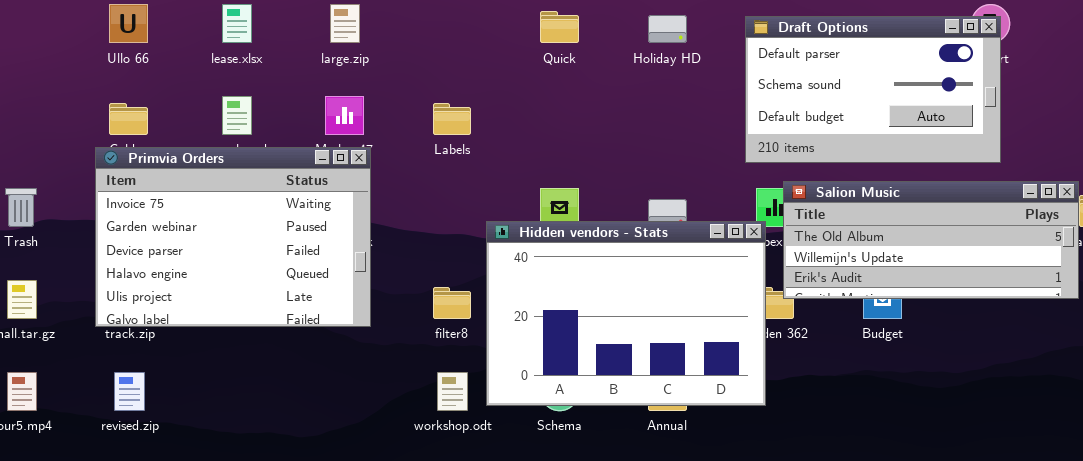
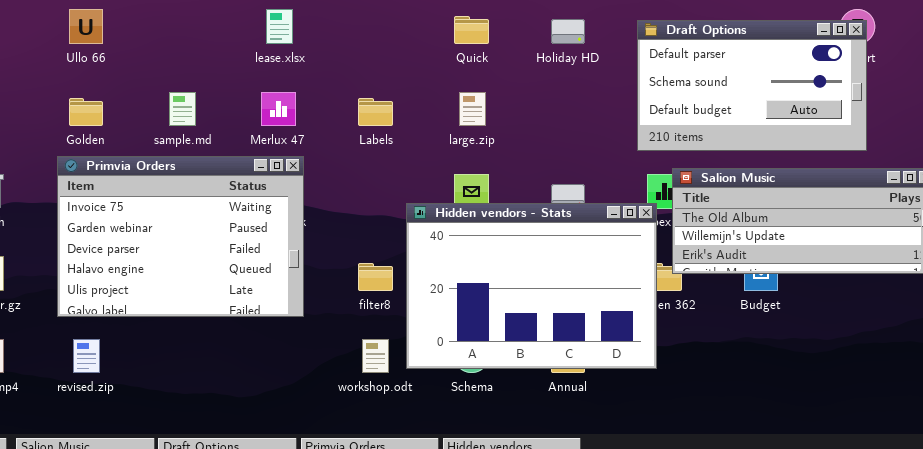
lease.xlsx: [222,4,252,43] -> [266,9,293,44], moved
large.zip: [330,4,360,43] -> [459,92,486,126], moved
Primvia Orders: [95,147,371,327] -> [57,156,304,317], moved

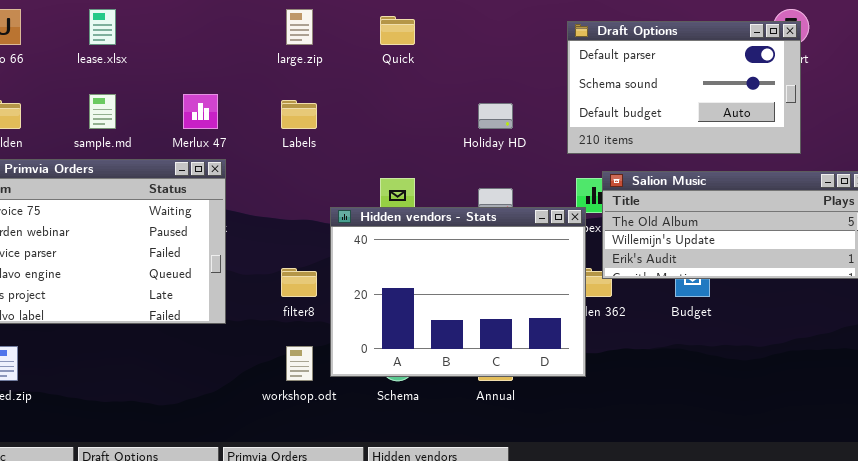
lease.xlsx: [266,9,293,44] -> [89,9,116,45], moved
Holiday HD: [551,19,585,44] -> [478,103,513,129], moved
large.zip: [459,92,486,126] -> [286,9,313,45], moved

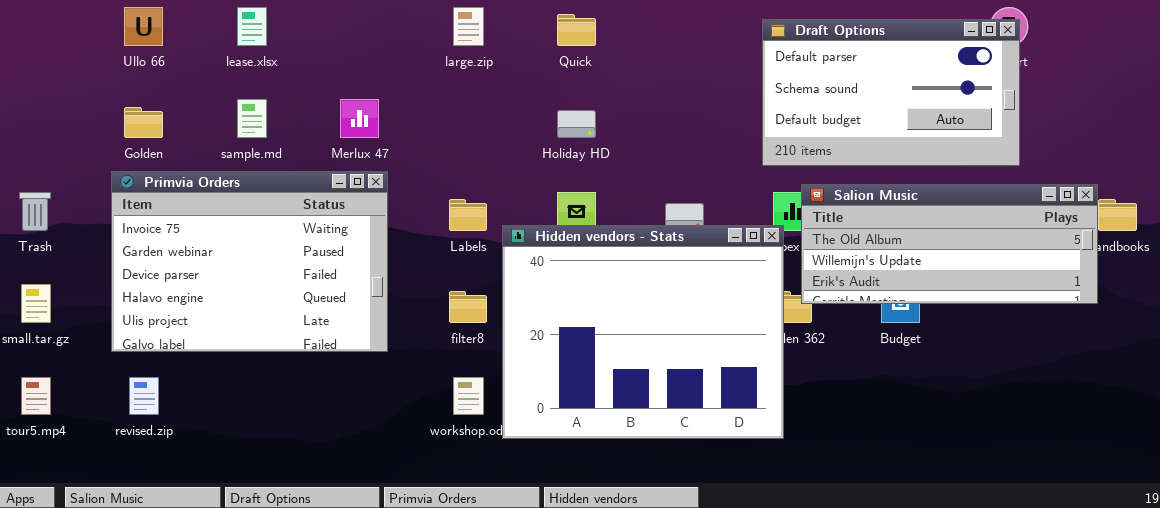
Labels: [281,100,317,129] -> [449,199,487,231], moved
Holiday HD: [478,103,513,129] -> [557,110,596,138], moved
Hidden vendors - Stats: [330,207,586,377] -> [502,225,784,439], resized

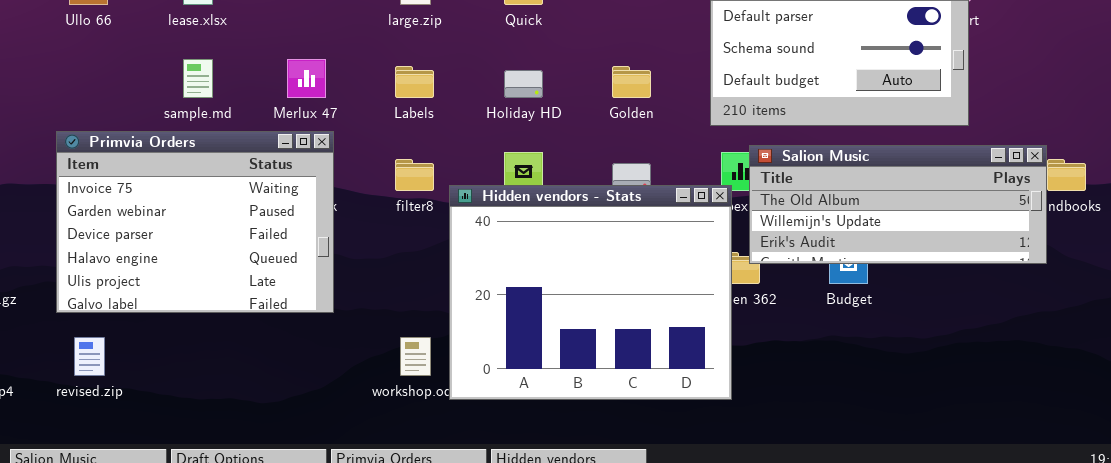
Golden: [124,107,163,138] -> [612,66,651,98], moved
Labels: [449,199,487,231] -> [395,66,434,98], moved
filter8: [449,291,487,323] -> [395,159,434,191], moved

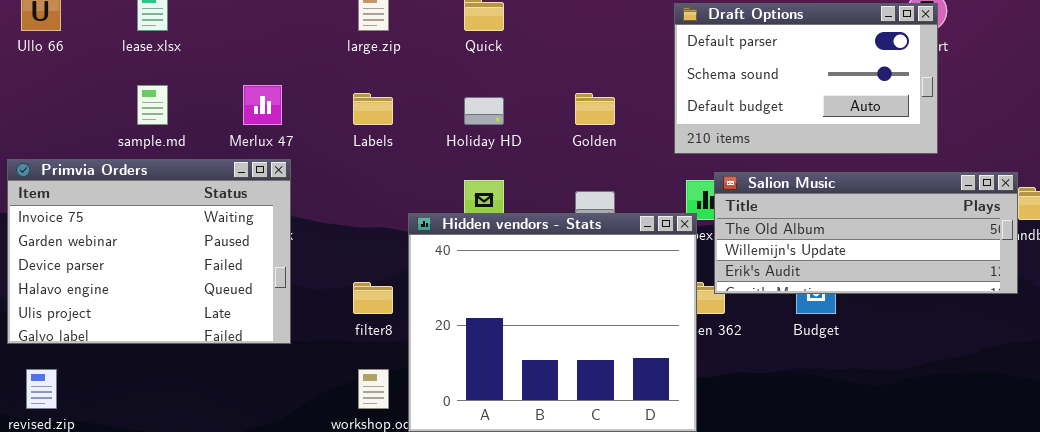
filter8: [395,159,434,191] -> [353,282,393,314], moved

